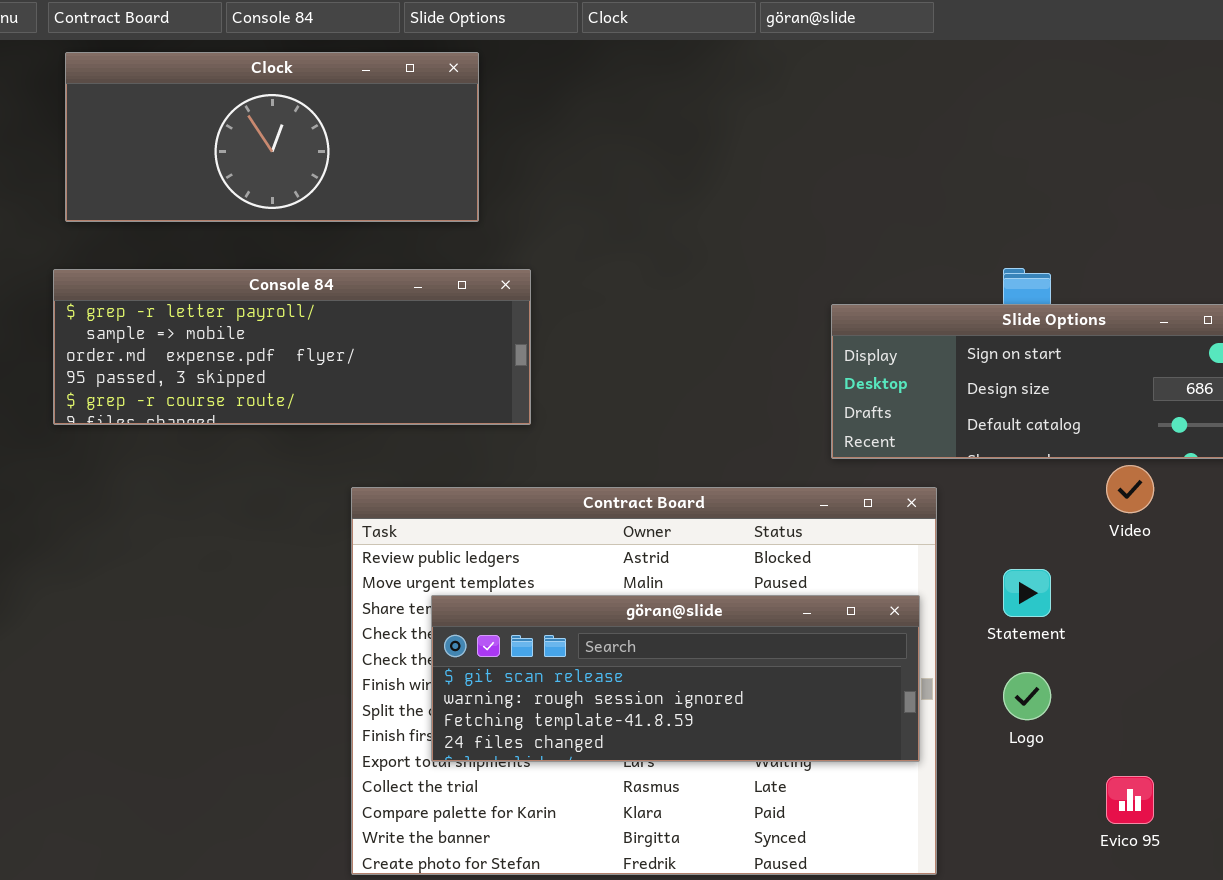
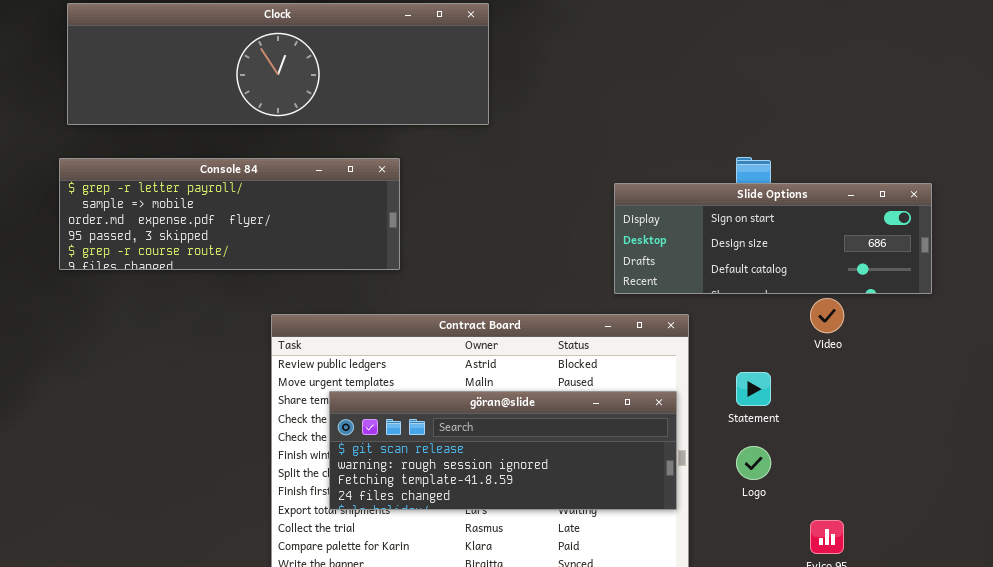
Clock: [65,52,479,222] -> [67,3,489,125], resized

